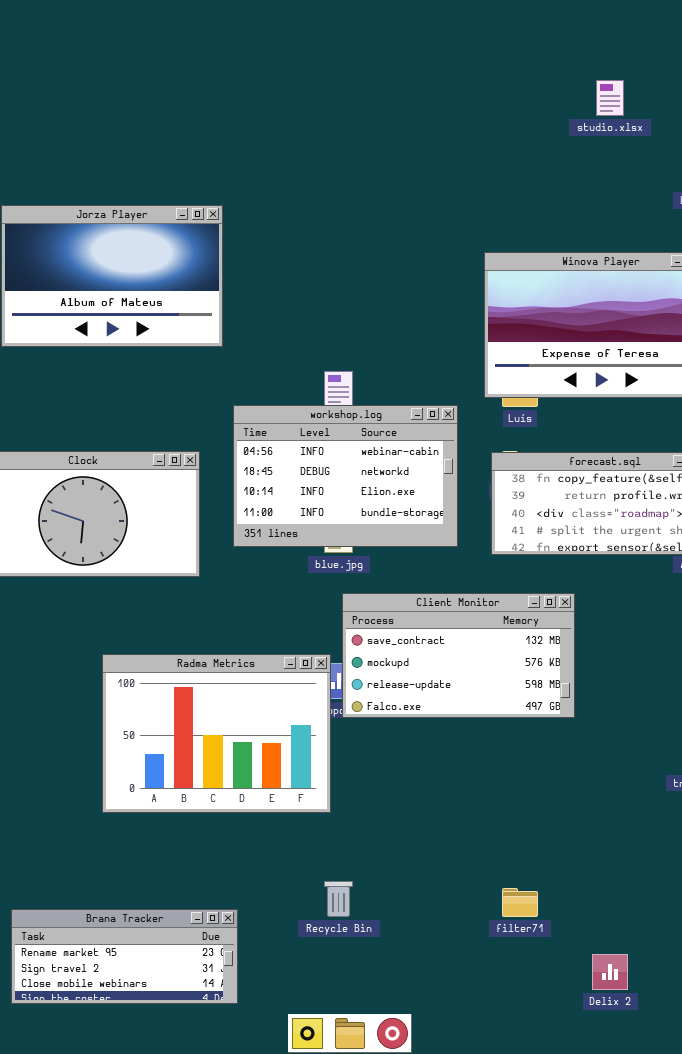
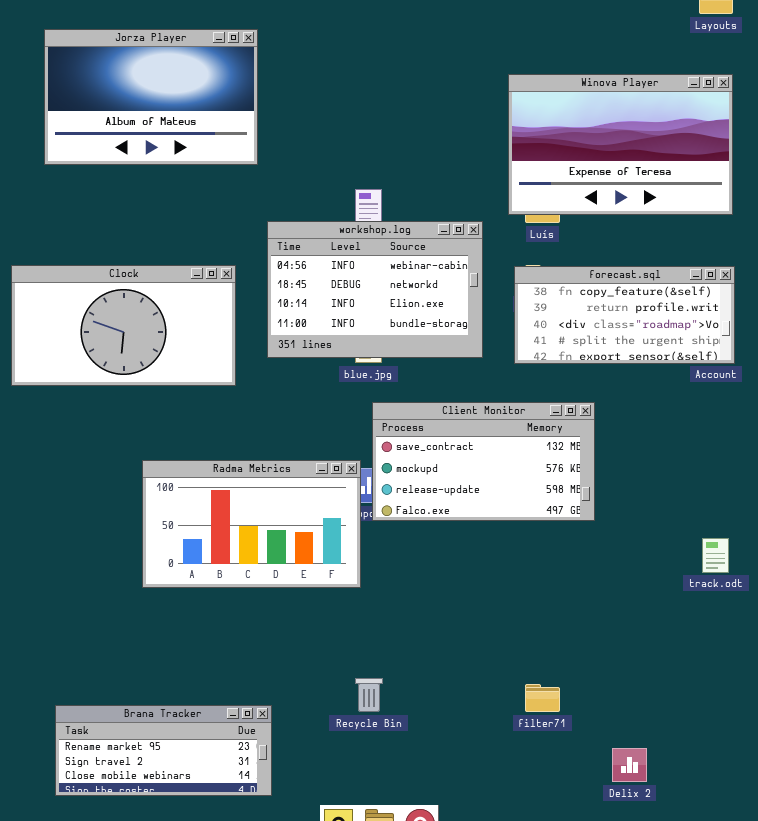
Radma Metrics: [102,654,331,813] -> [142,460,361,588], resized

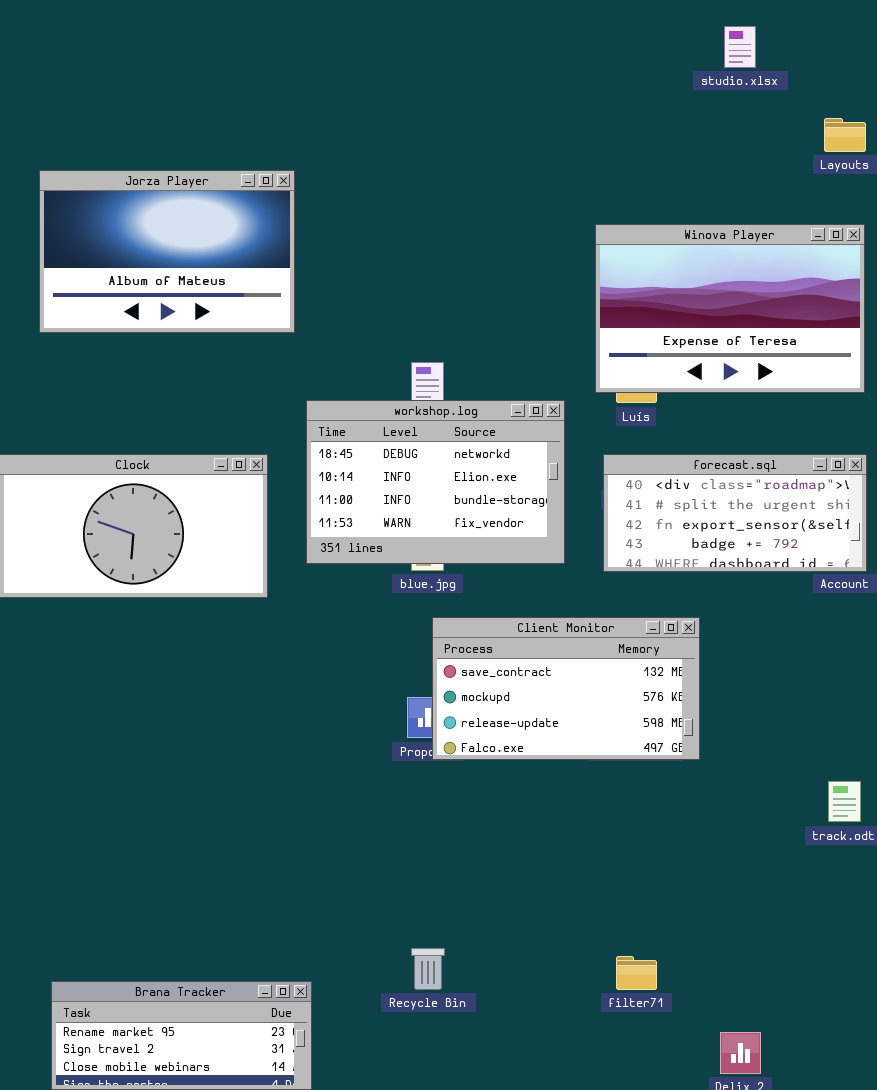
workshop.log: [267,221,483,358] -> [306,400,565,564], scrolled down 1 row
forecast.sql: [514,266,735,364] -> [603,454,867,572], scrolled down 2 rows
Radma Metrics: [142,460,361,588] -> none, closed

